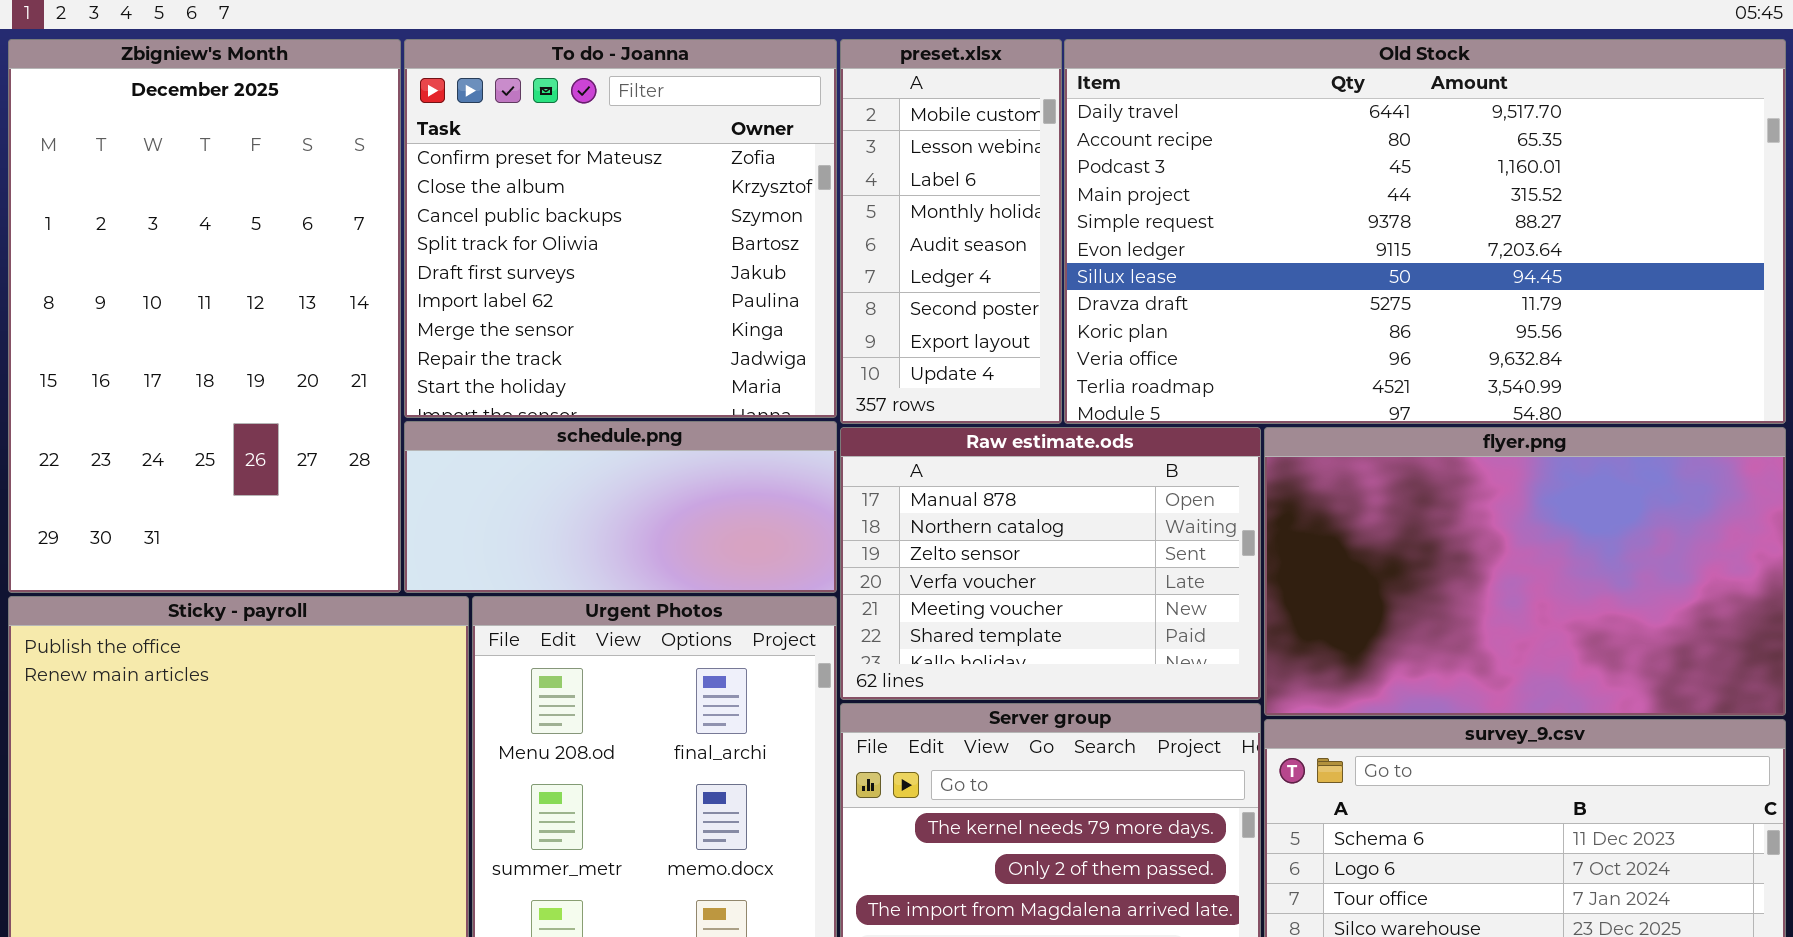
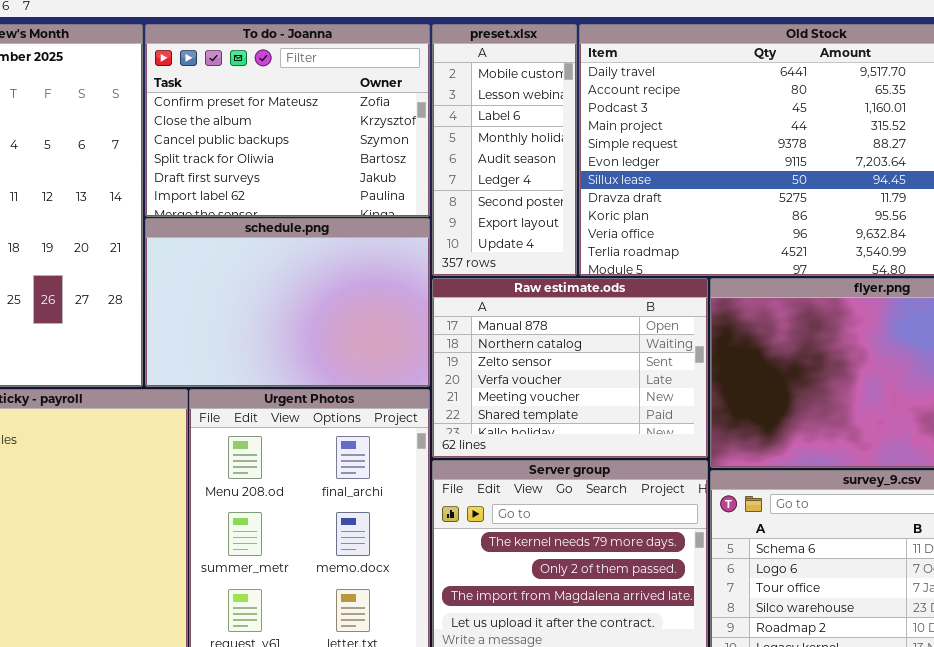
To do - Joanna: [404,39,837,418] -> [145,24,430,217], resized
schedule.png: [404,421,837,593] -> [145,218,430,387], resized

